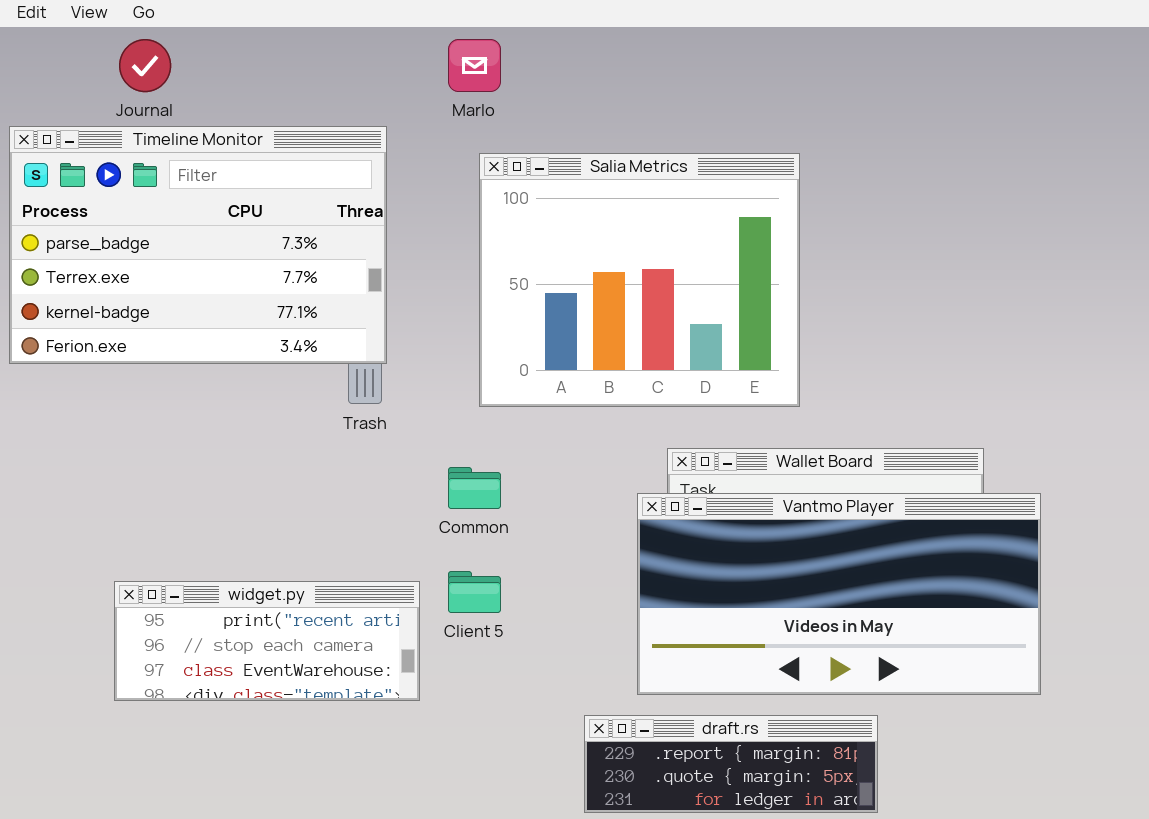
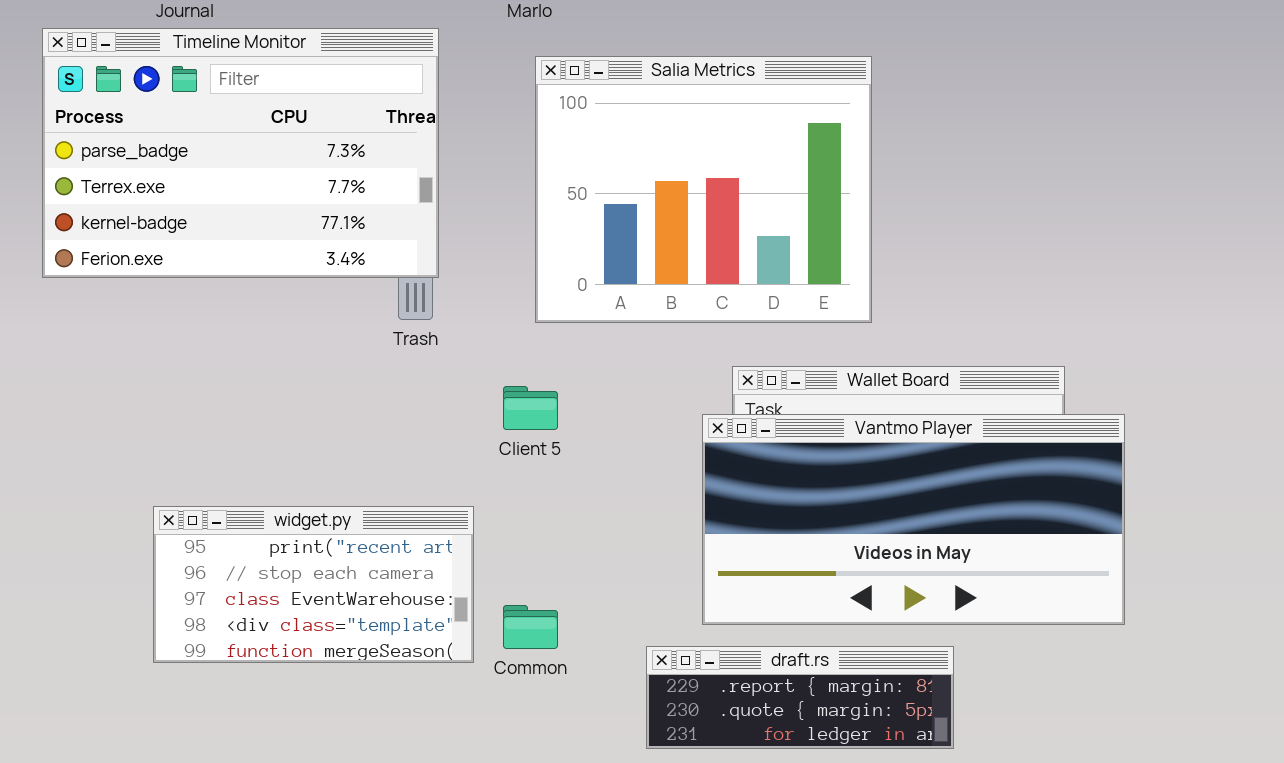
Common: [448,467,501,509] -> [503,605,558,649], moved
Client 5: [448,571,501,613] -> [503,386,558,430], moved
widget.py: [114,581,420,701] -> [153,506,474,663], resized

